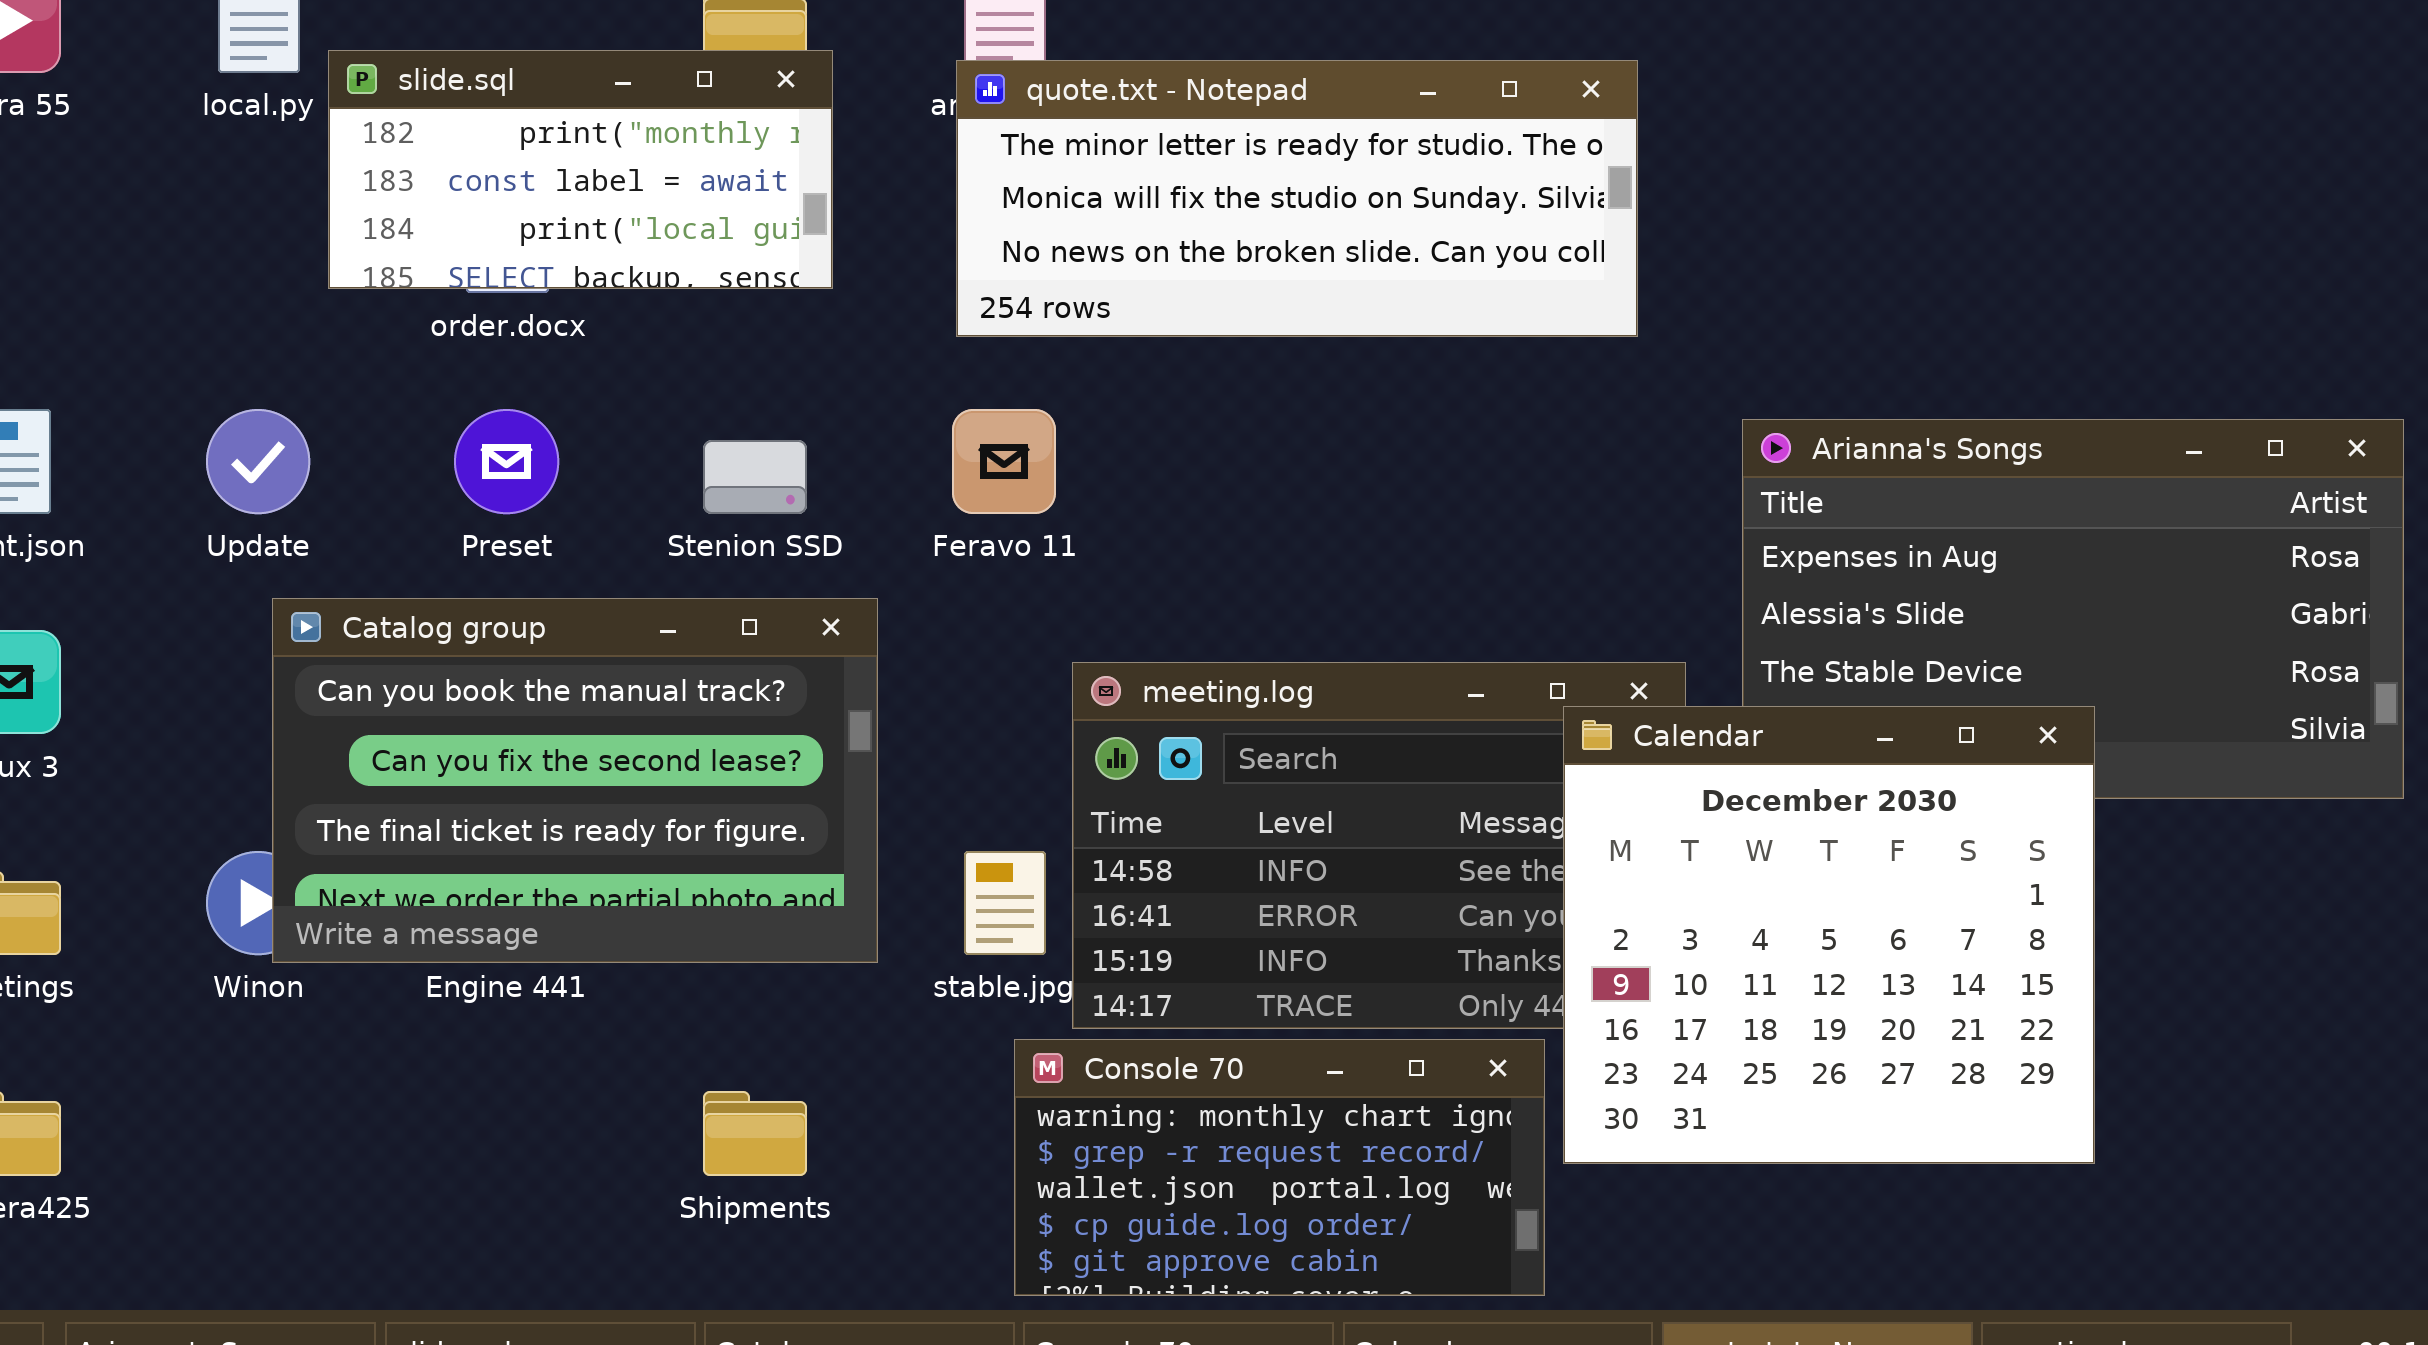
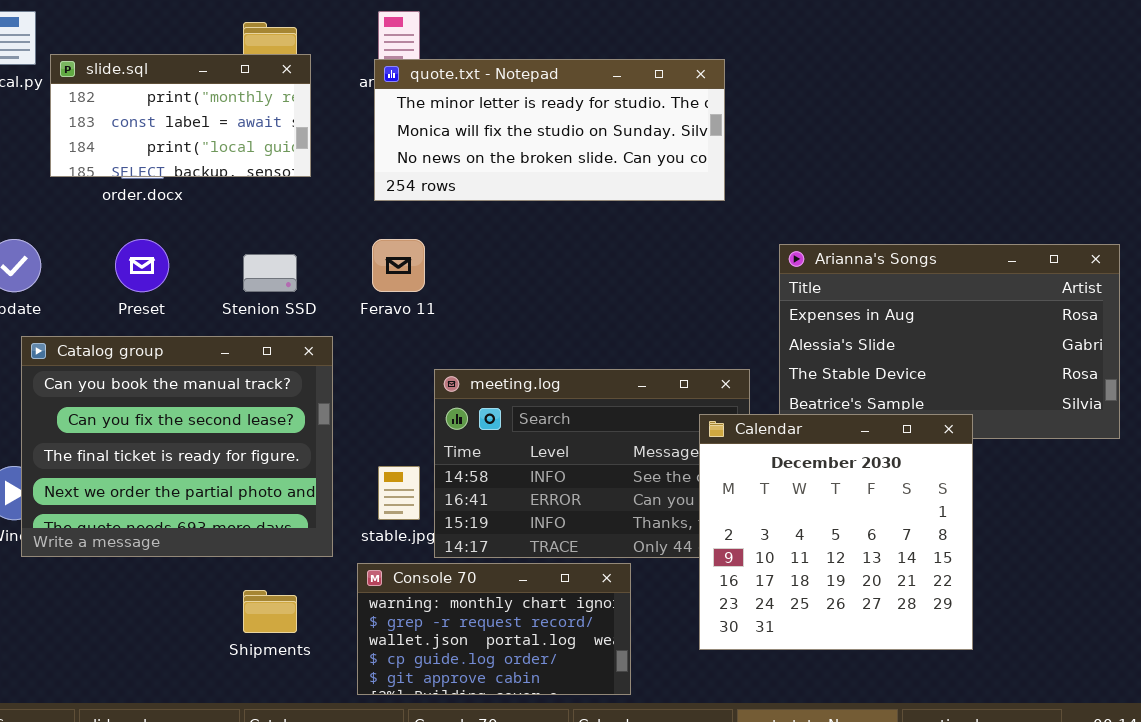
Catalog group: [272,598,878,963] -> [21,336,333,557], resized
Calendar: [1563,706,2095,1164] -> [699,414,973,650], moved
Console 70: [1014,1039,1545,1296] -> [357,563,631,695], moved

